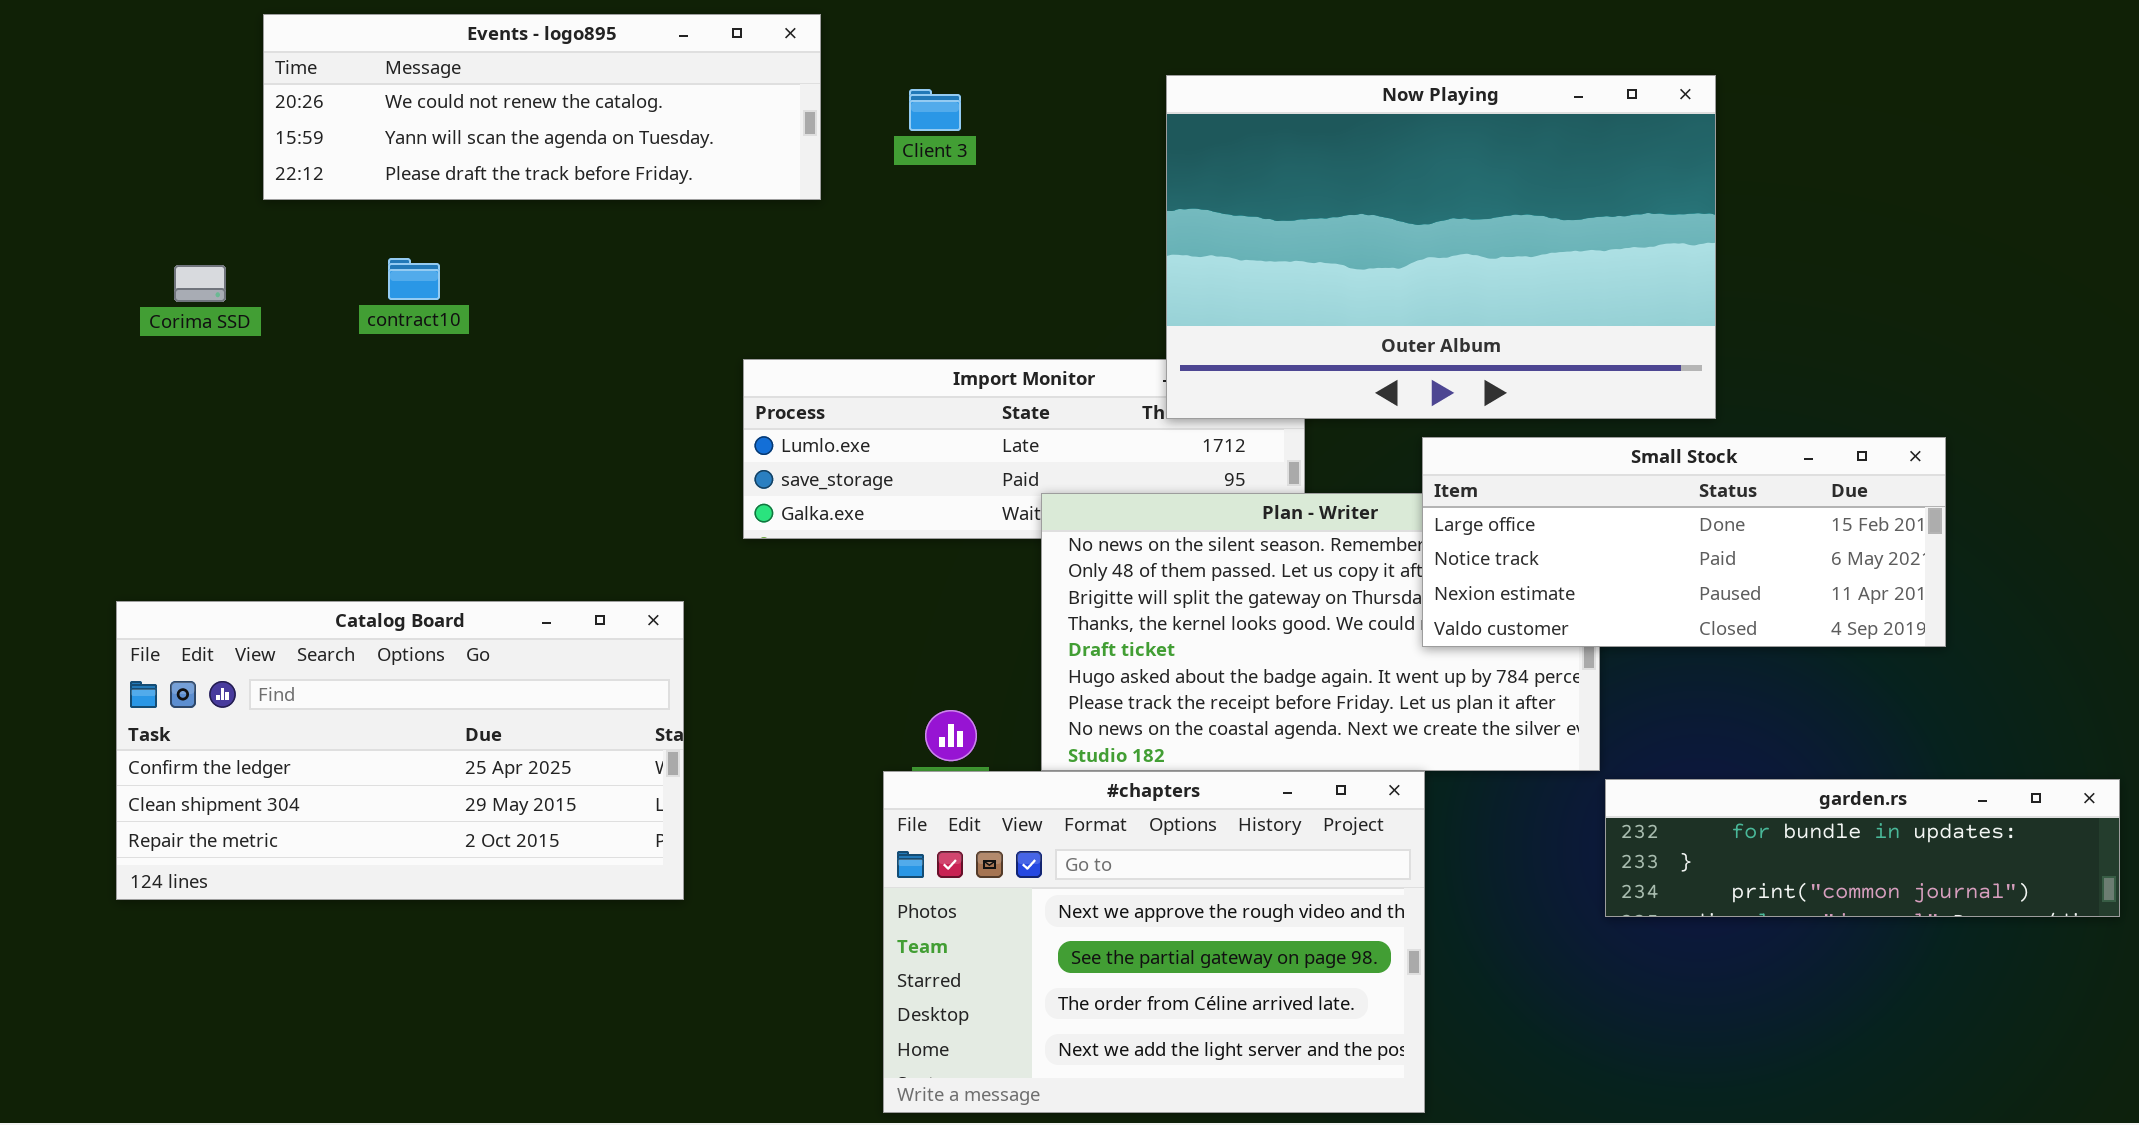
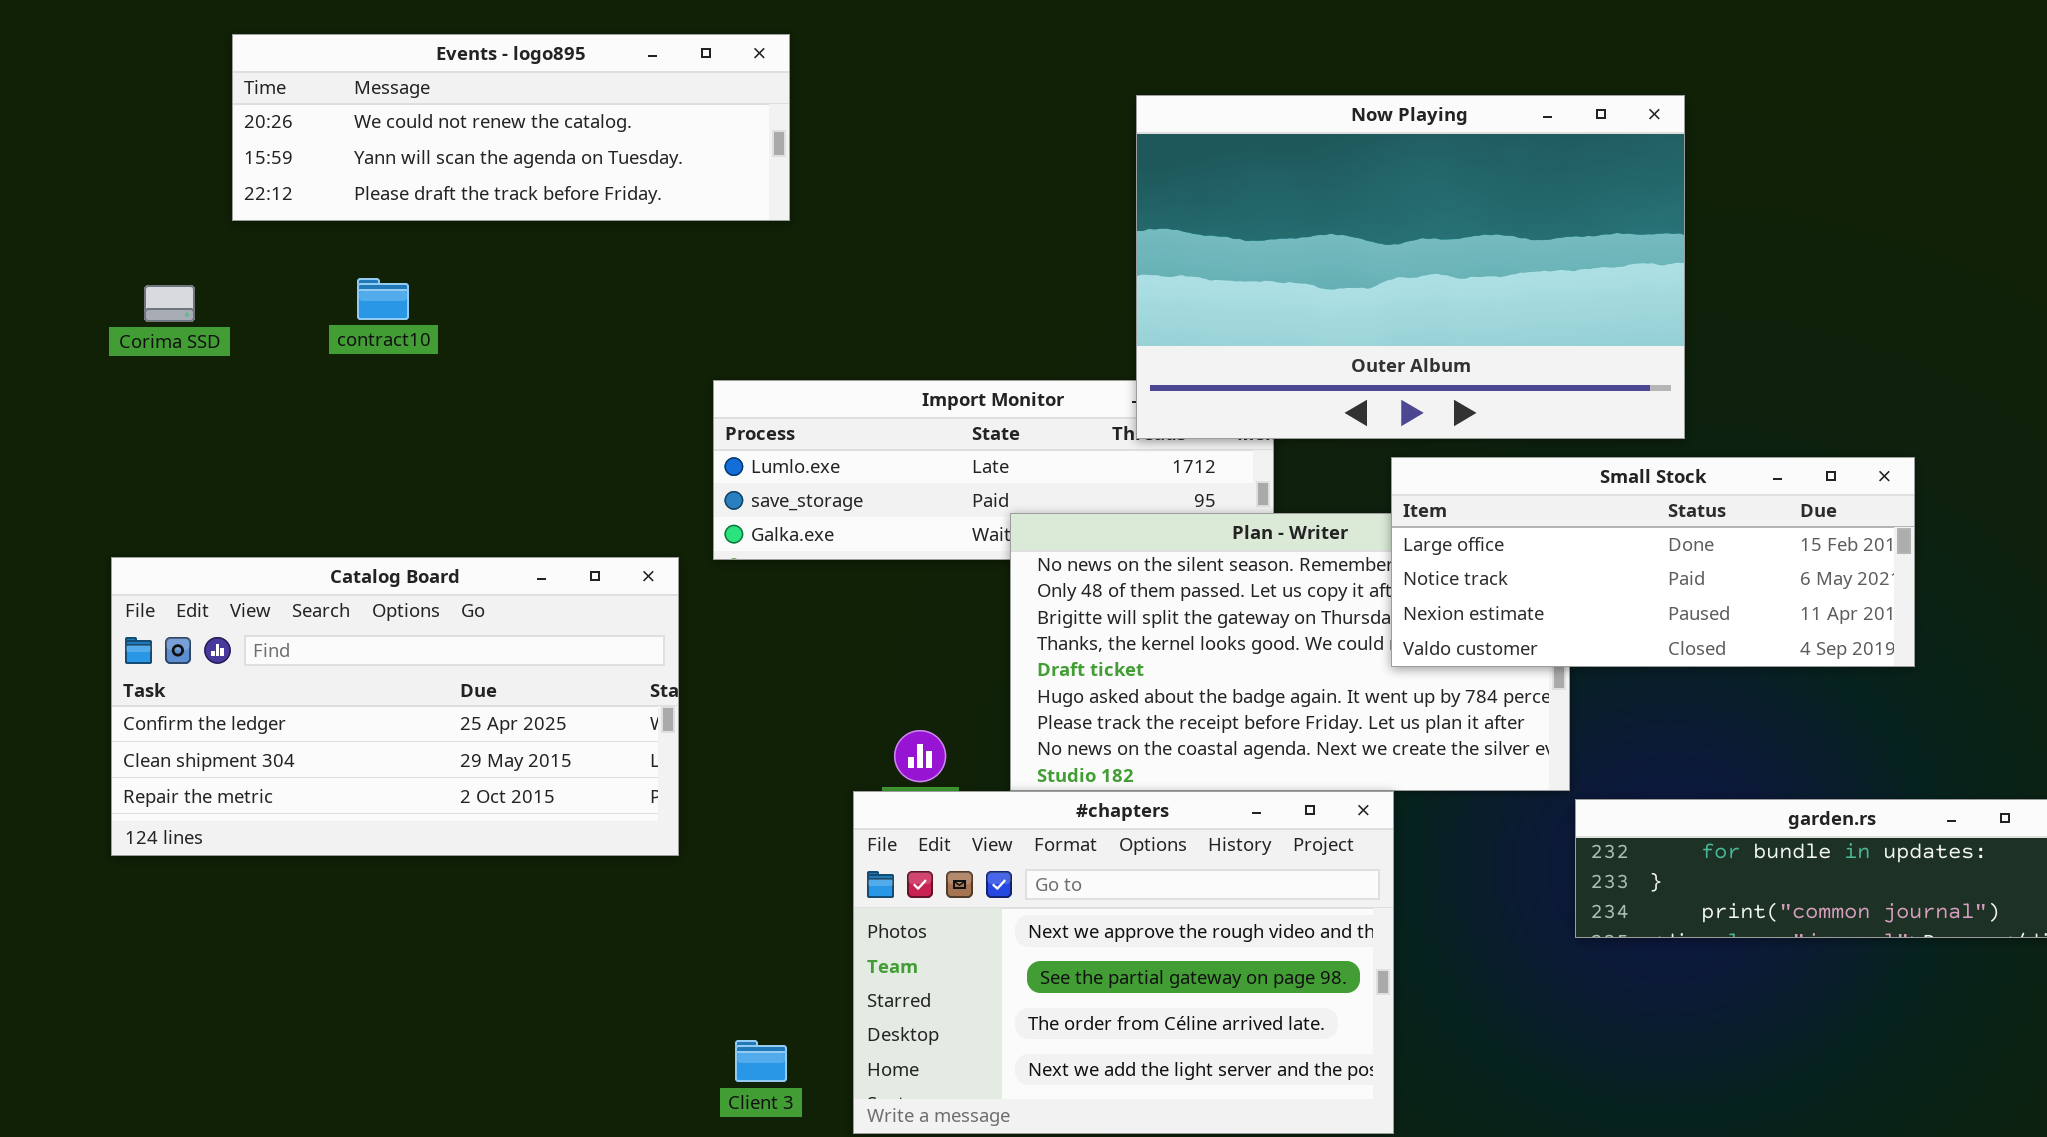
Client 3: [909,89,961,131] -> [735,1040,787,1082], moved
Catalog Board: [116,601,684,900] -> [111,557,679,856], moved

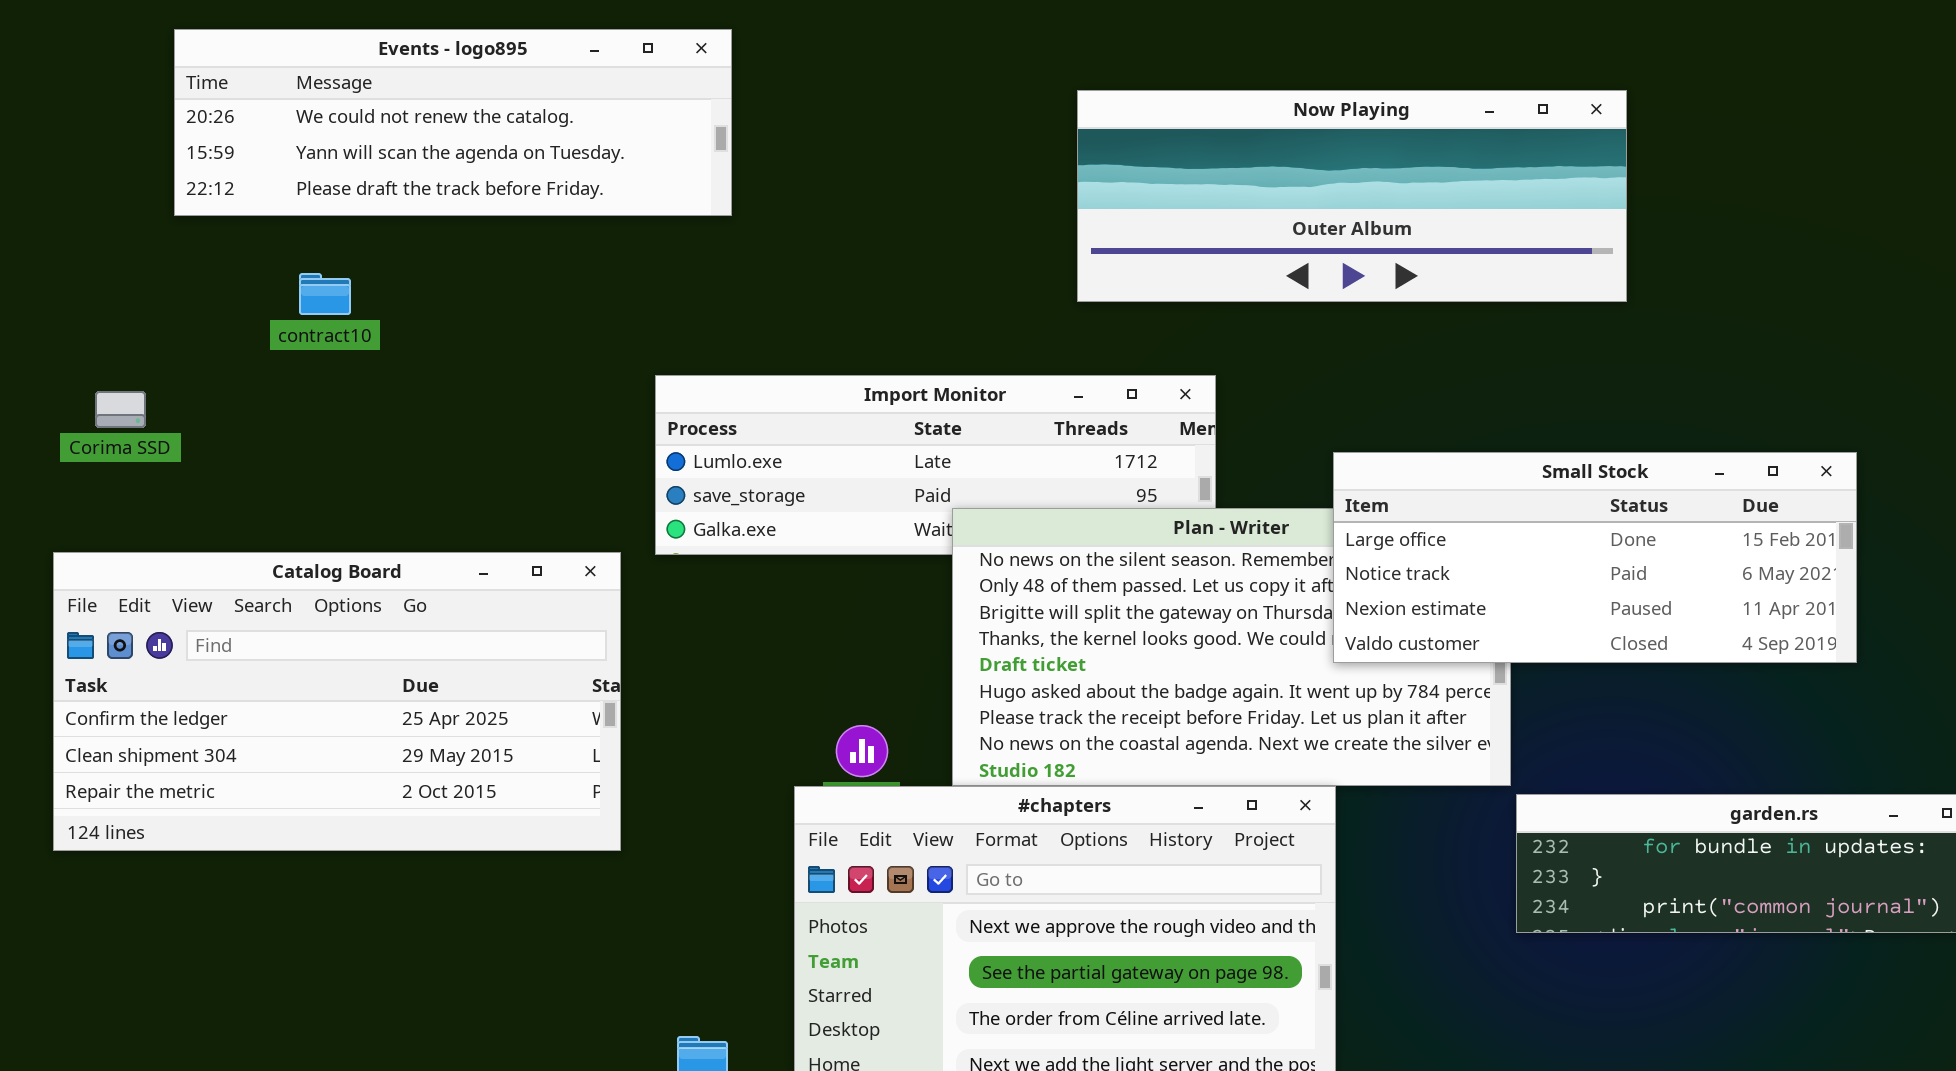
Now Playing: [1136,95,1685,439] -> [1077,90,1627,302], resized
Corima SSD: [144,285,195,322] -> [95,391,146,428], moved

